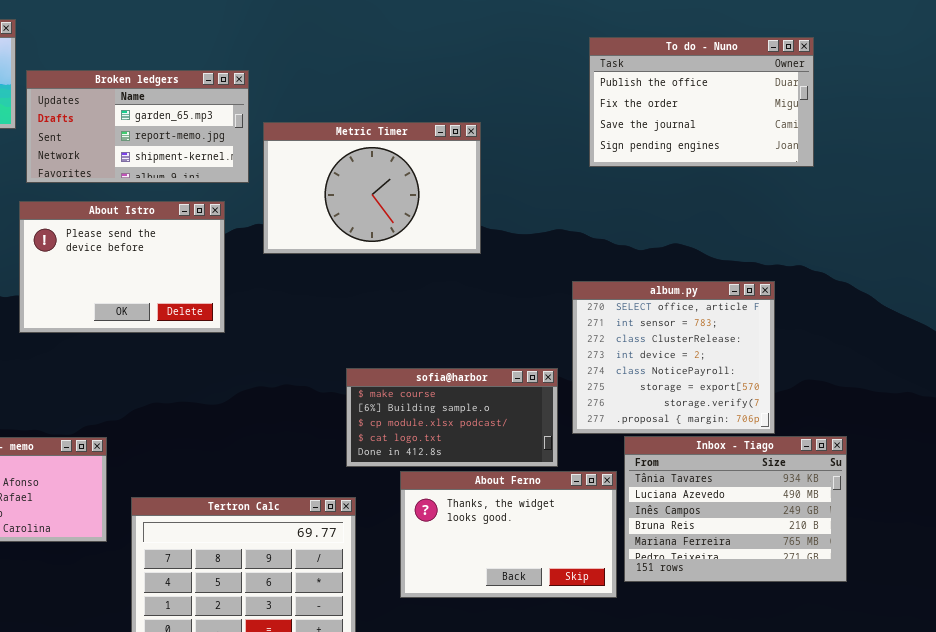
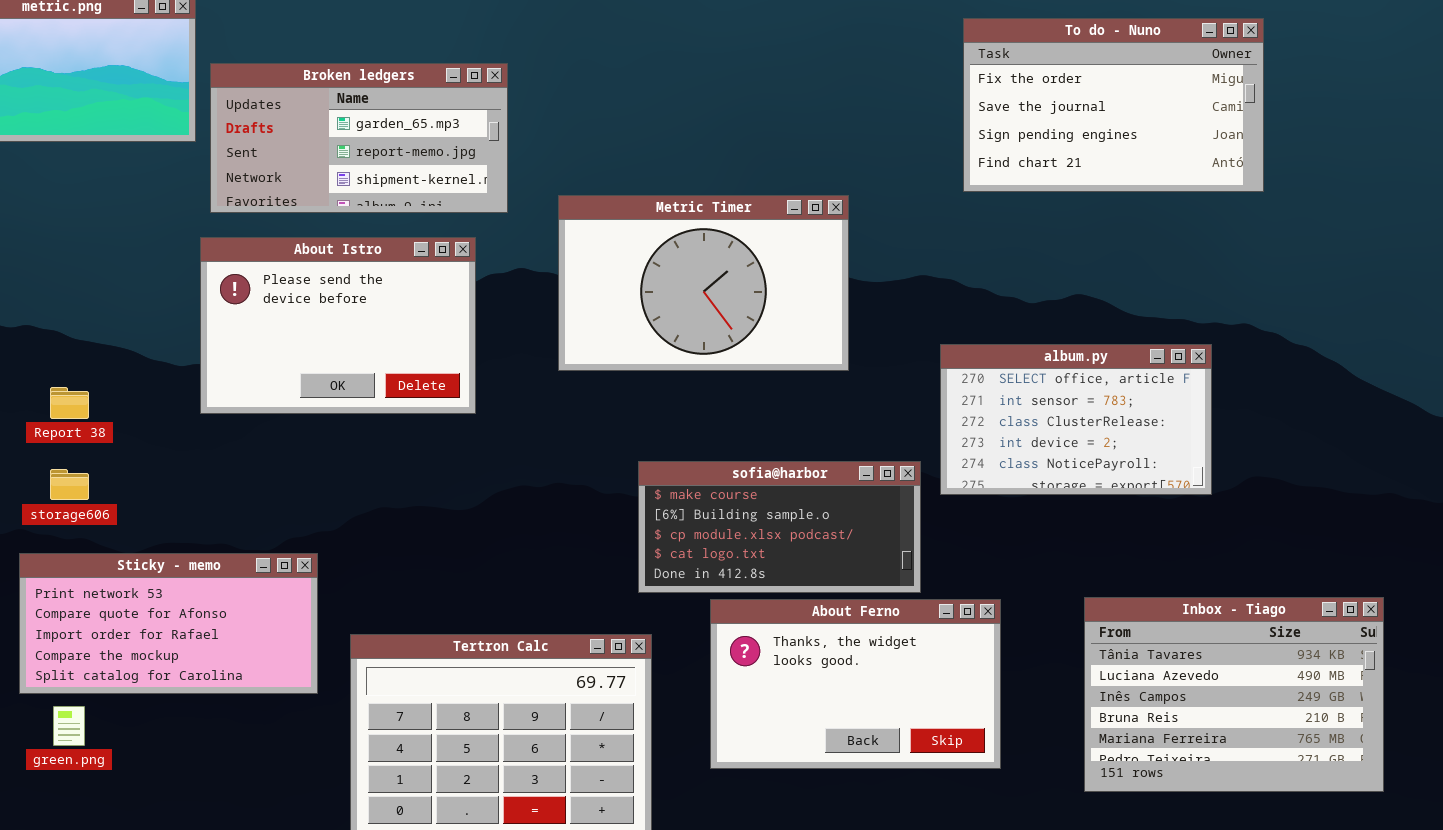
To do - Nuno: [589,37,814,167] -> [963,18,1264,192], scrolled down 1 row
Metric Timer: [263,122,481,254] -> [558,195,849,371], moved
album.py: [572,281,775,434] -> [940,344,1212,495], resized
Inbox - Tiago: [624,436,847,582] -> [1084,597,1384,792], moved

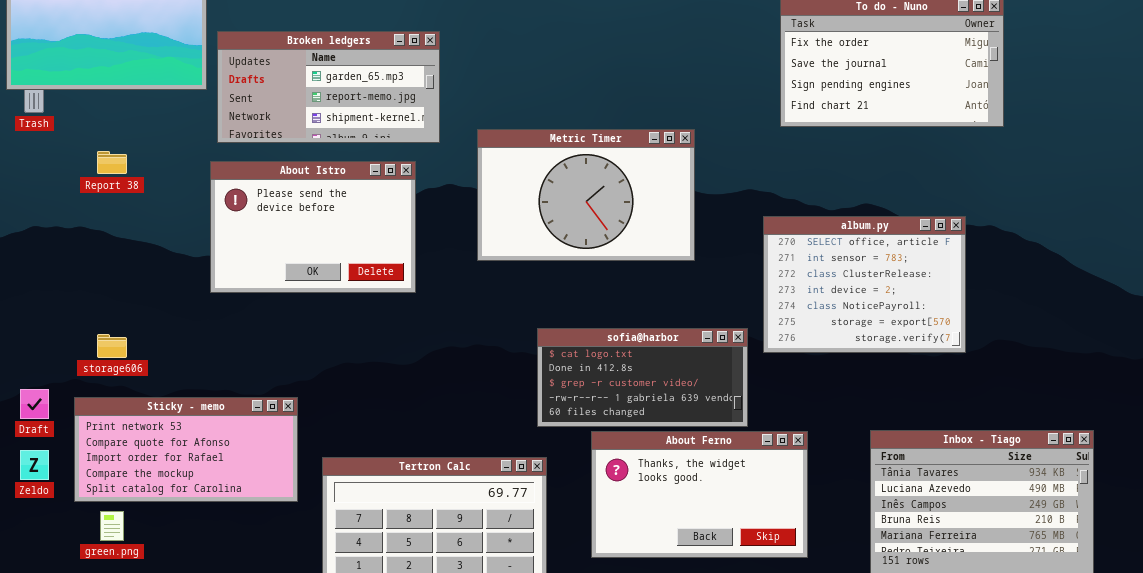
album.py: [940,344,1212,495] -> [763,216,966,353], resized
Report 38: [50,387,89,419] -> [97,151,127,174], moved
sofia@harbor: [638,461,921,593] -> [537,328,748,427], scrolled down 3 rows

